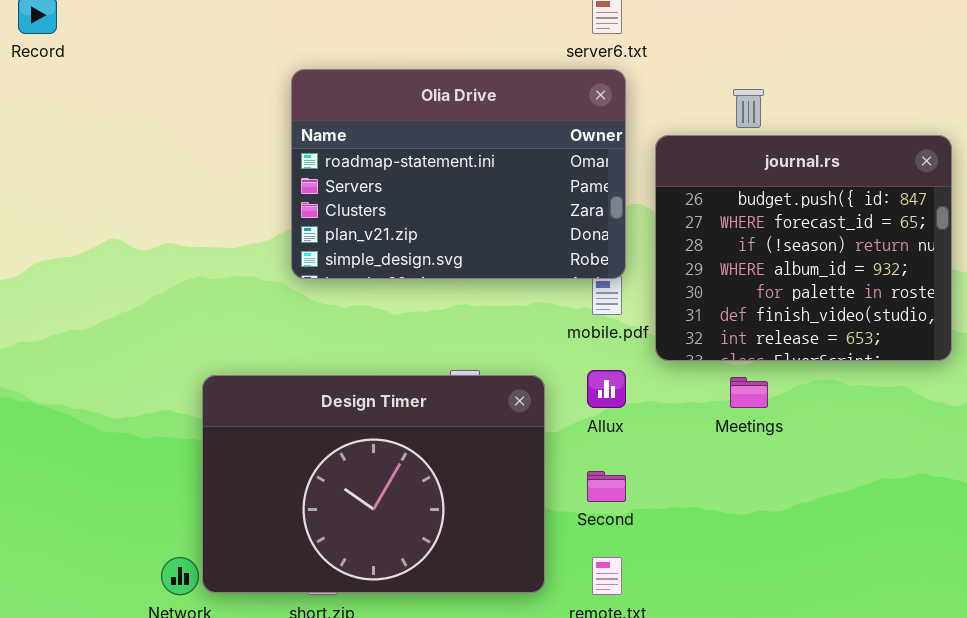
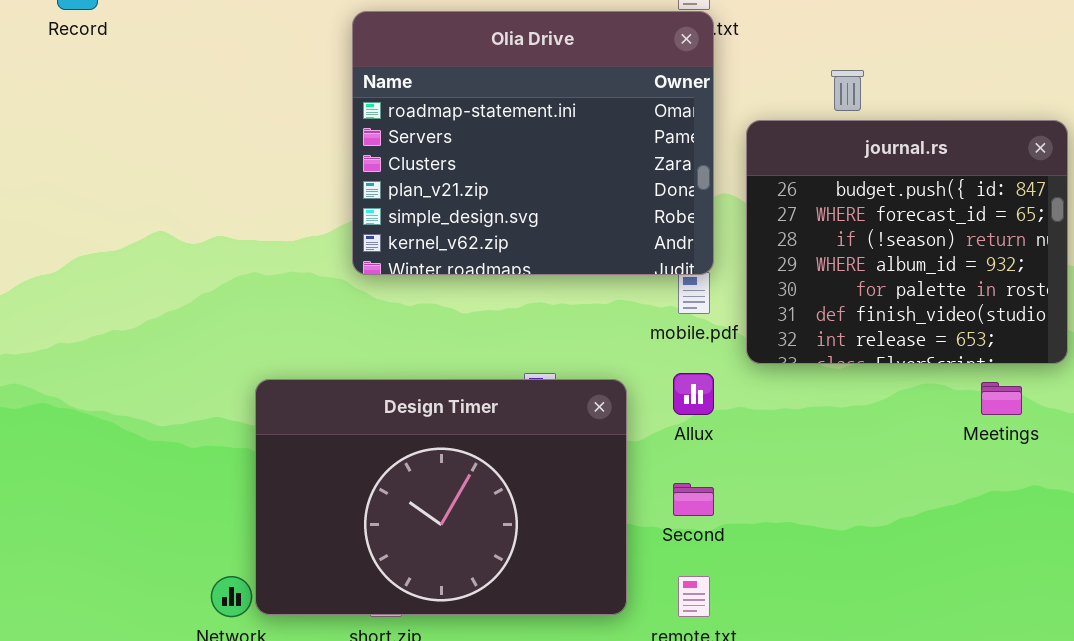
Olia Drive: [291,69,626,279] -> [352,11,714,275], resized
Meetings: [730,377,768,408] -> [981,382,1022,415], moved

